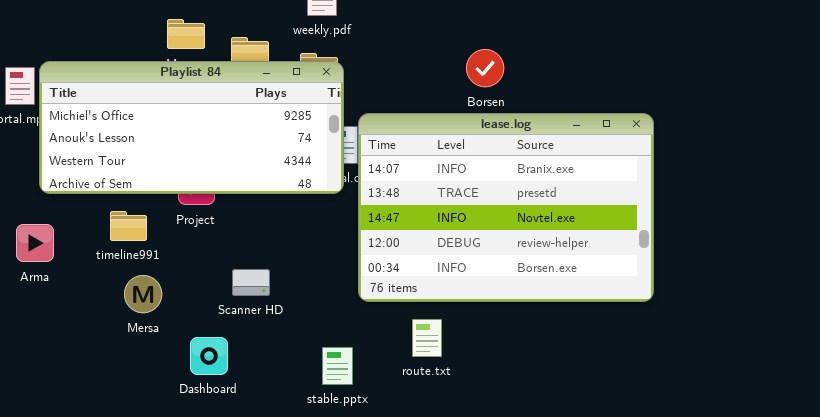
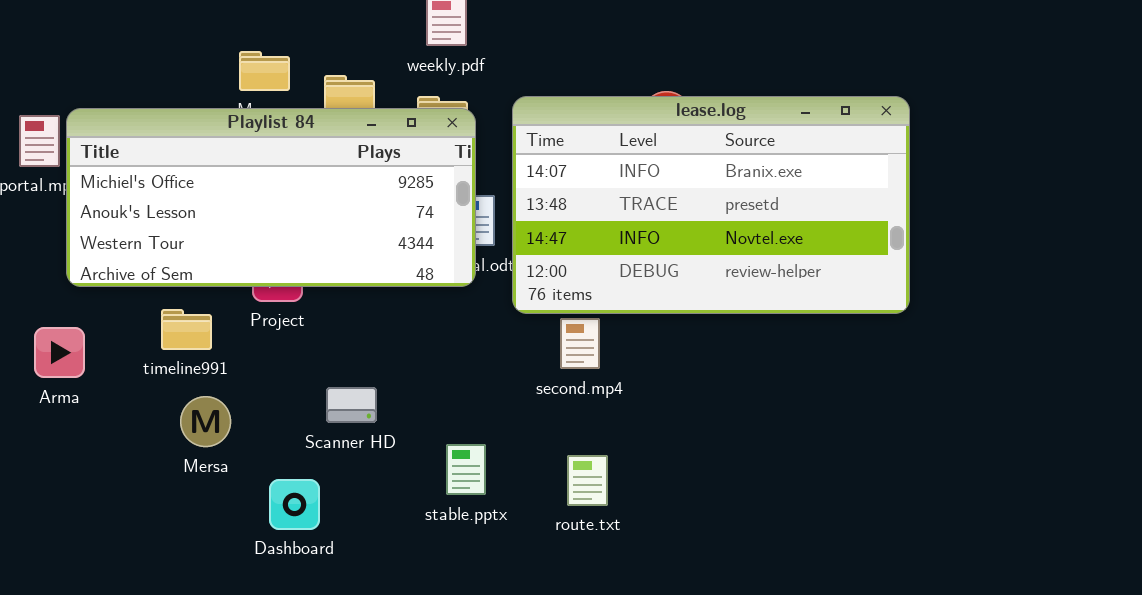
lease.log: [358,113,654,302] -> [512,96,910,314], moved, resized
stable.pptx: [322,347,353,385] -> [446,444,486,495], moved

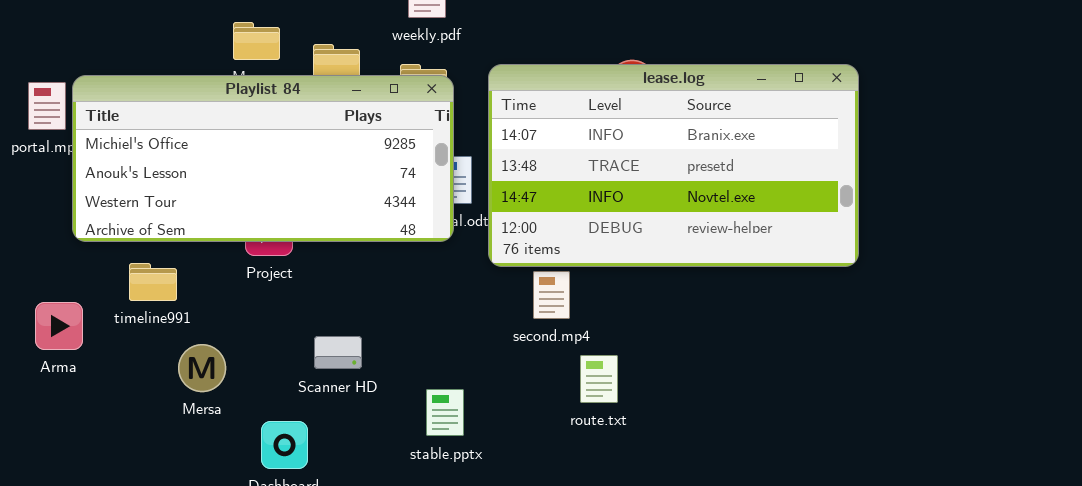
timeline991: [161,309,212,350] -> [129,263,177,301], moved
Arma: [34,327,85,378] -> [35,302,83,350], moved
route.txt: [567,455,608,506] -> [580,355,618,403], moved

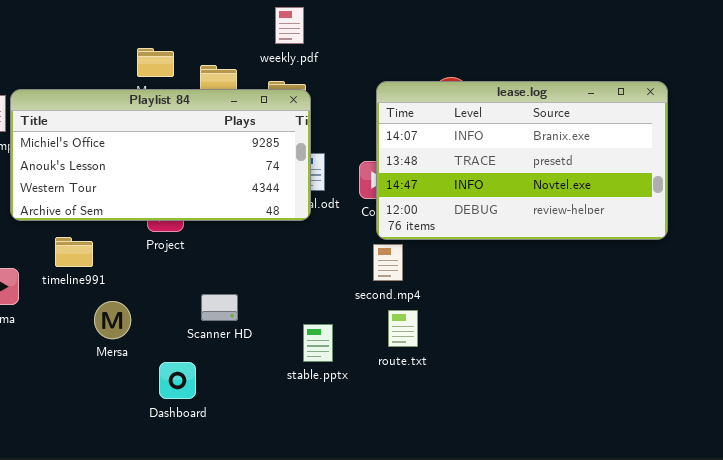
lease.log: [488,64,859,267] -> [376,81,668,240], moved
route.txt: [580,355,618,403] -> [388,310,418,347], moved
stable.pptx: [426,389,464,436] -> [303,324,333,362], moved

